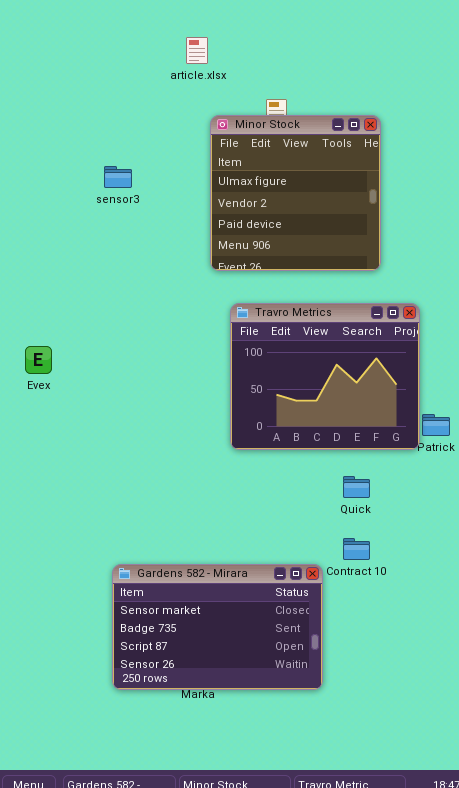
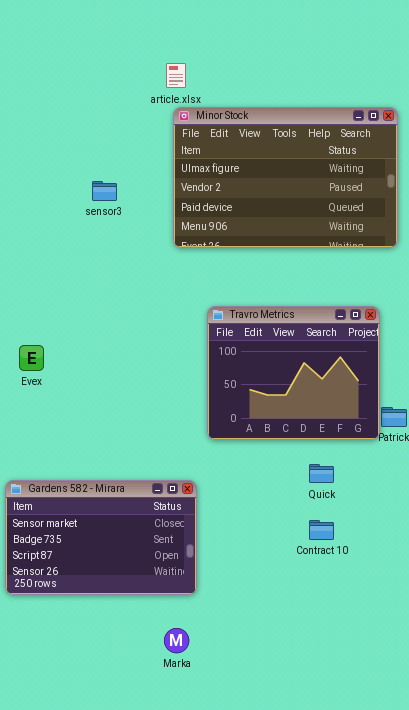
Minor Stock: [210,115,381,271] -> [173,107,398,248], moved, resized
Gardens 582 - Mirara: [112,564,323,690] -> [5,480,197,595], moved

